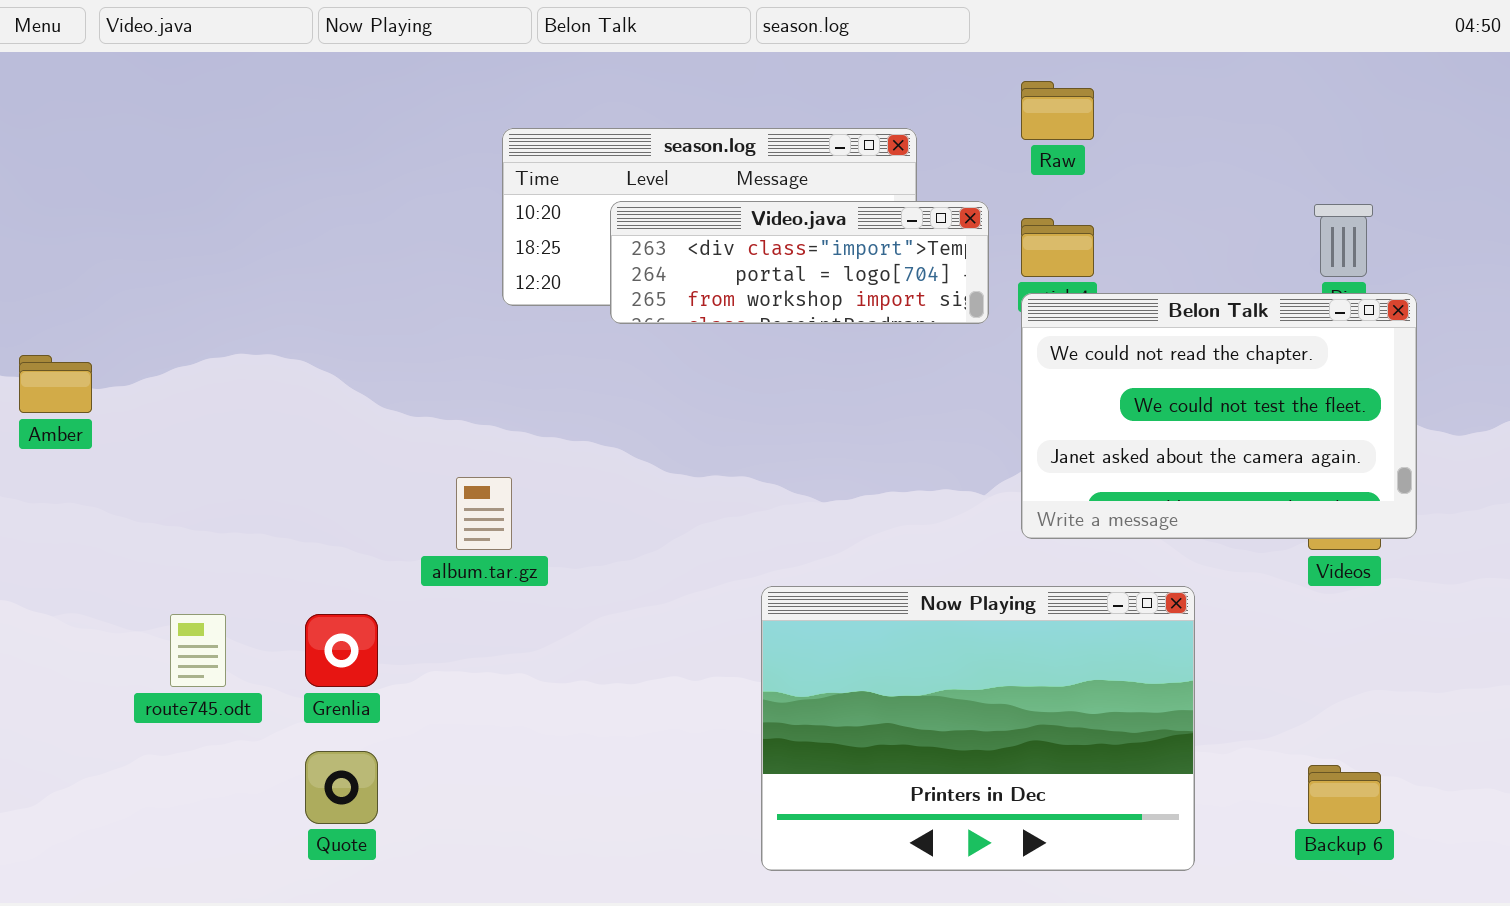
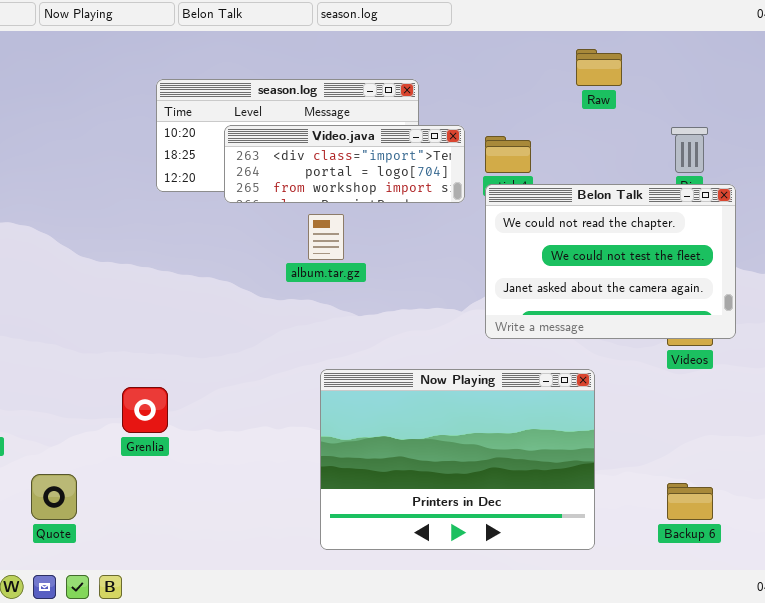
Raw: [1021,81,1094,140] -> [576,49,622,86], moved
album.tar.gz: [456,477,512,550] -> [308,214,344,260], moved
Grenlia: [305,614,378,687] -> [122,387,168,433], moved

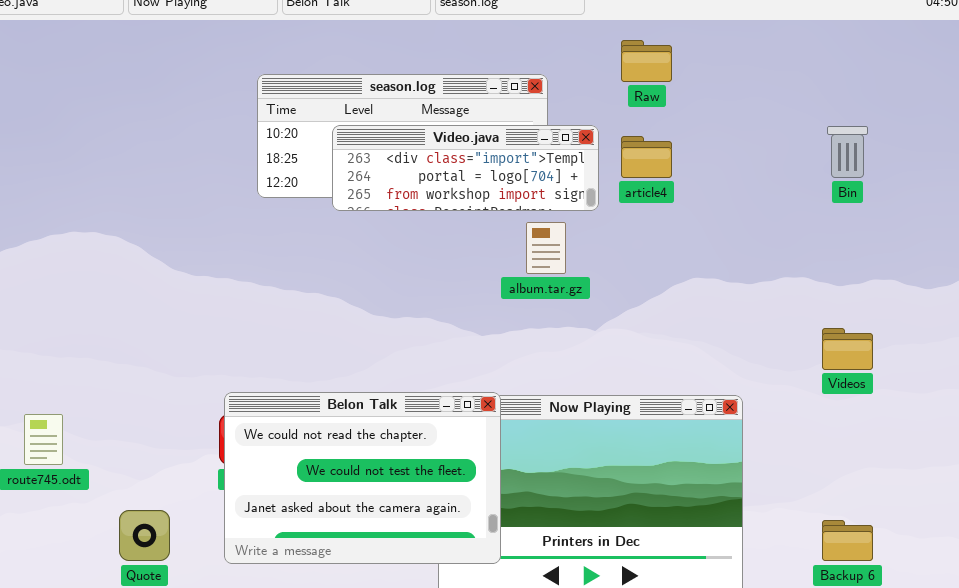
Raw: [576,49,622,86] -> [621,40,672,82], moved
Belon Talk: [485,184,736,339] -> [224,392,501,564], moved
album.tar.gz: [308,214,344,260] -> [526,222,566,274], moved

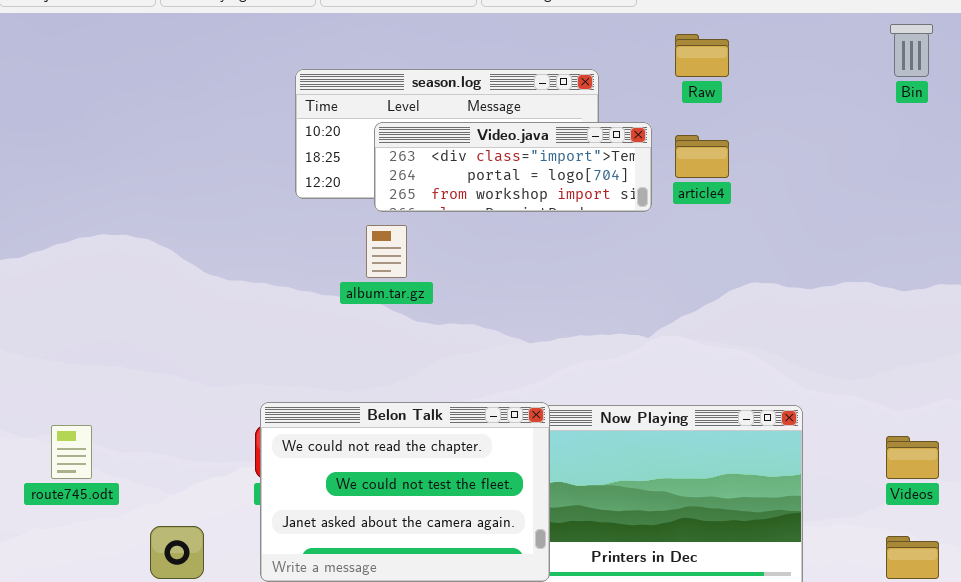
Bin: [827,126,868,178] -> [890,24,933,77], moved
album.tar.gz: [526,222,566,274] -> [366,225,407,278], moved
Videos: [822,328,873,370] -> [886,436,939,479], moved

